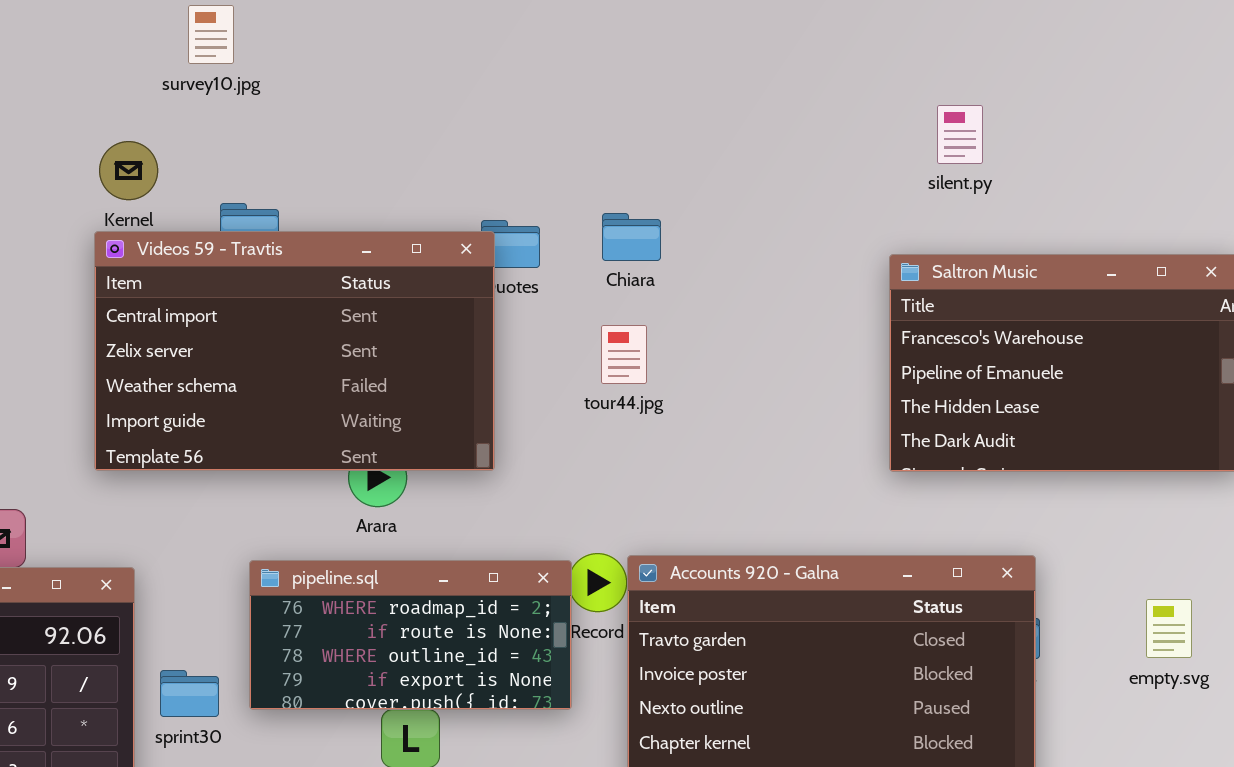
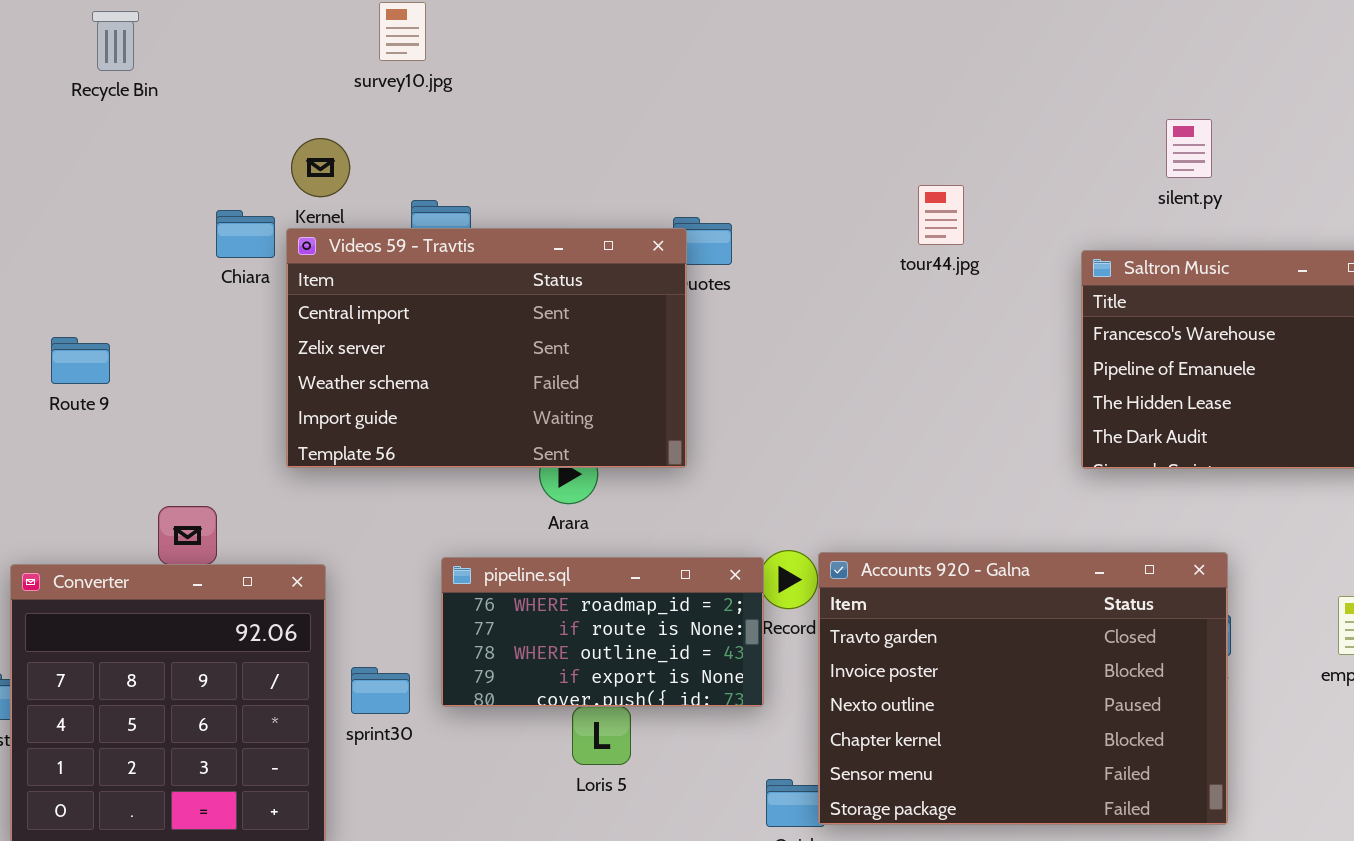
silent.py: [937,105,983,164] -> [1166,119,1212,178], moved
Chiara: [602,213,661,261] -> [216,210,275,258], moved
tour44.jpg: [601,325,647,384] -> [918,185,964,245], moved

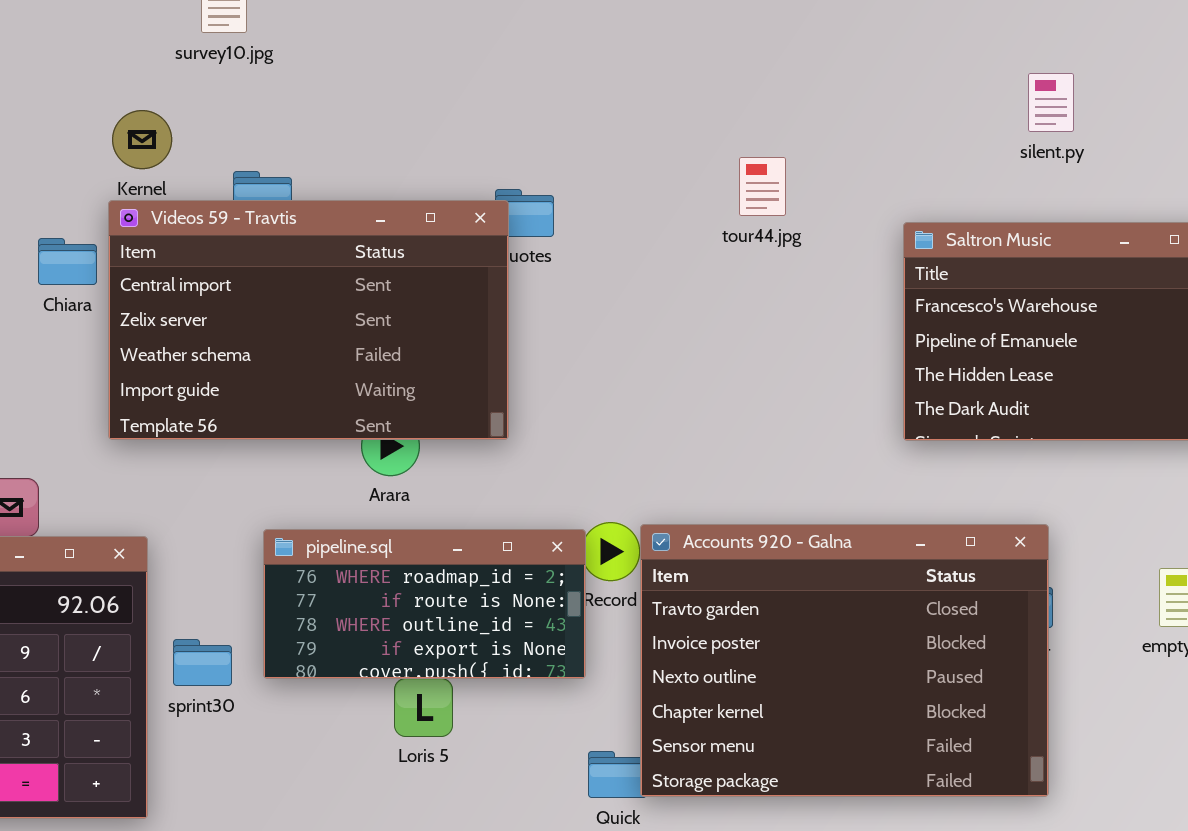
silent.py: [1166,119,1212,178] -> [1028,73,1074,132], moved
Chiara: [216,210,275,258] -> [38,238,97,285], moved

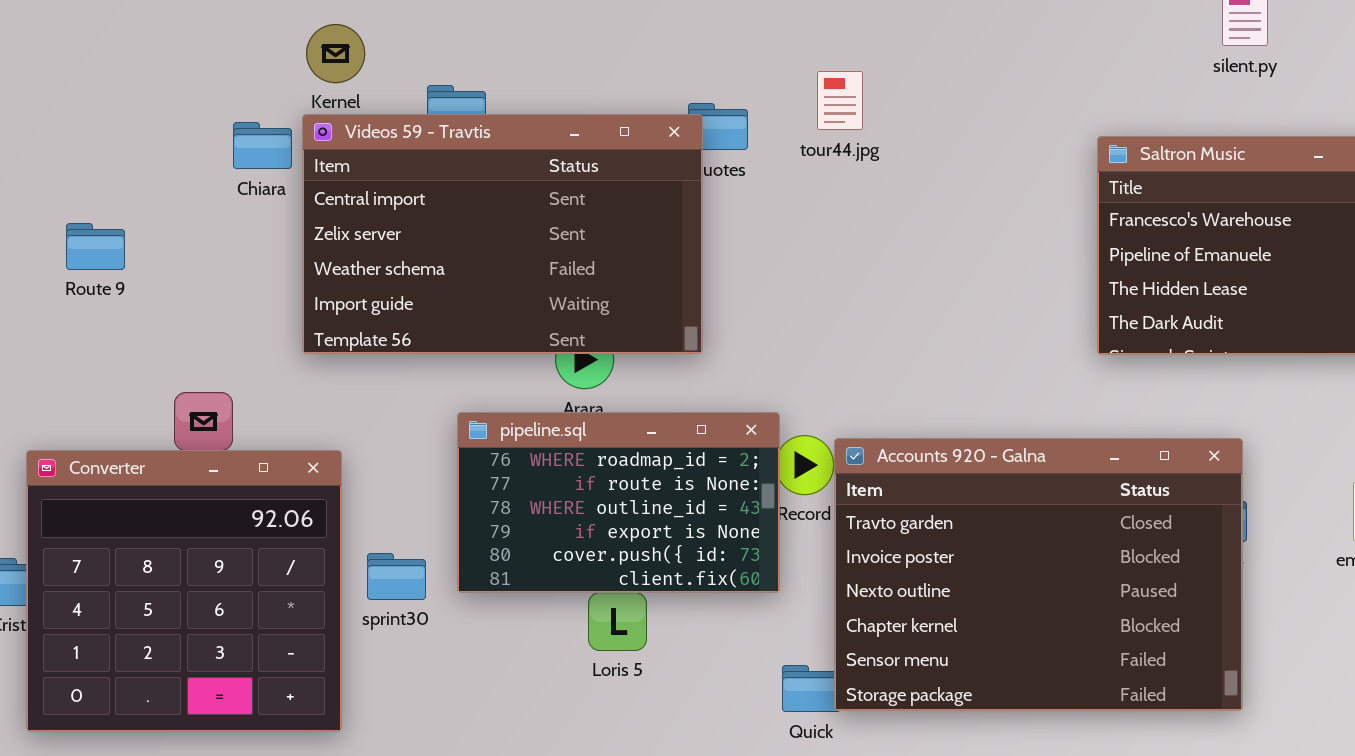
tour44.jpg: [739,157,786,216] -> [817,71,863,130], moved
Chiara: [38,238,97,285] -> [233,122,292,169], moved
pipeline.sql: [263,529,586,679] -> [457,412,780,593], resized

